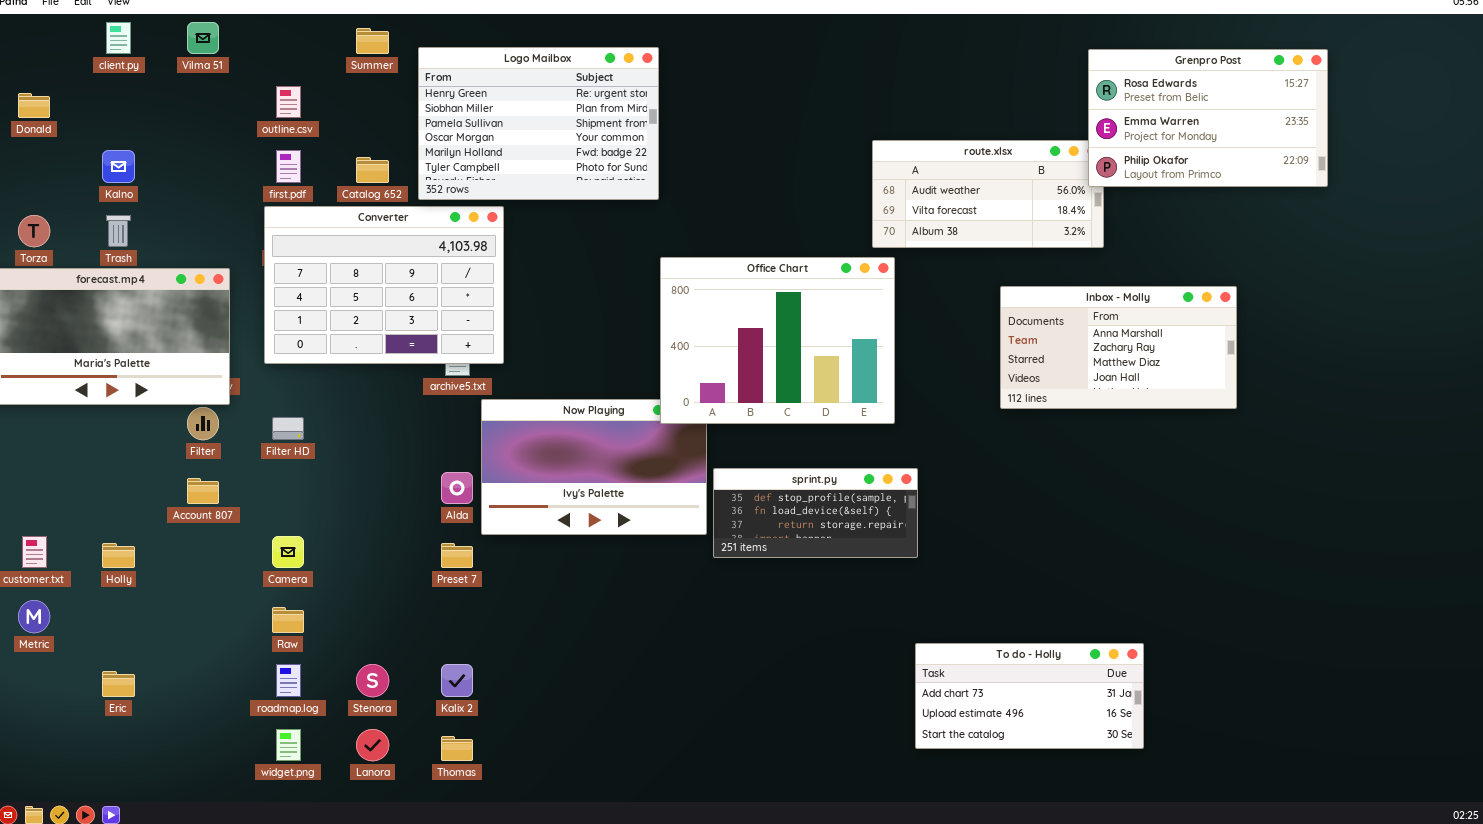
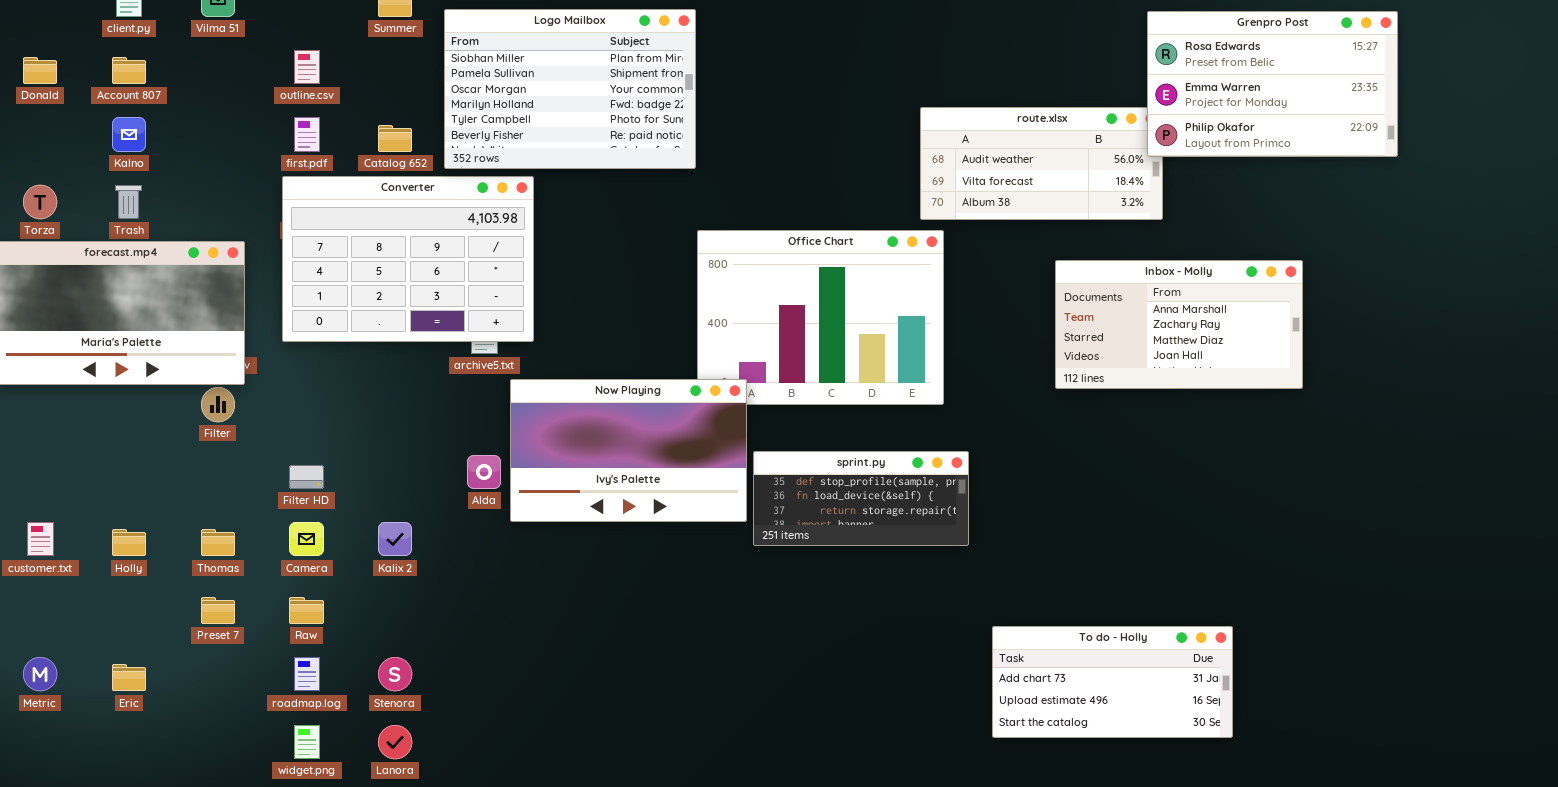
Logo Mailbox: [418,47,659,200] -> [444,9,696,169], scrolled down 1 row
Now Playing: [481,399,707,535] -> [510,379,747,522], raised
Filter HD: [272,417,304,440] -> [289,465,324,489], moved
Account 807: [187,478,219,504] -> [112,57,146,84], moved
Preset 7: [441,543,473,568] -> [201,597,235,624], moved
Metric: [18,600,50,633] -> [23,657,57,691], moved
To do - Holly: [915,643,1144,749] -> [992,626,1233,738], moved
Kalix 2: [441,664,473,697] -> [378,522,412,556], moved
Thomas: [441,736,473,761] -> [201,529,235,556], moved

